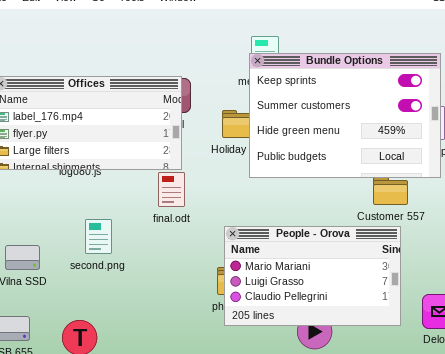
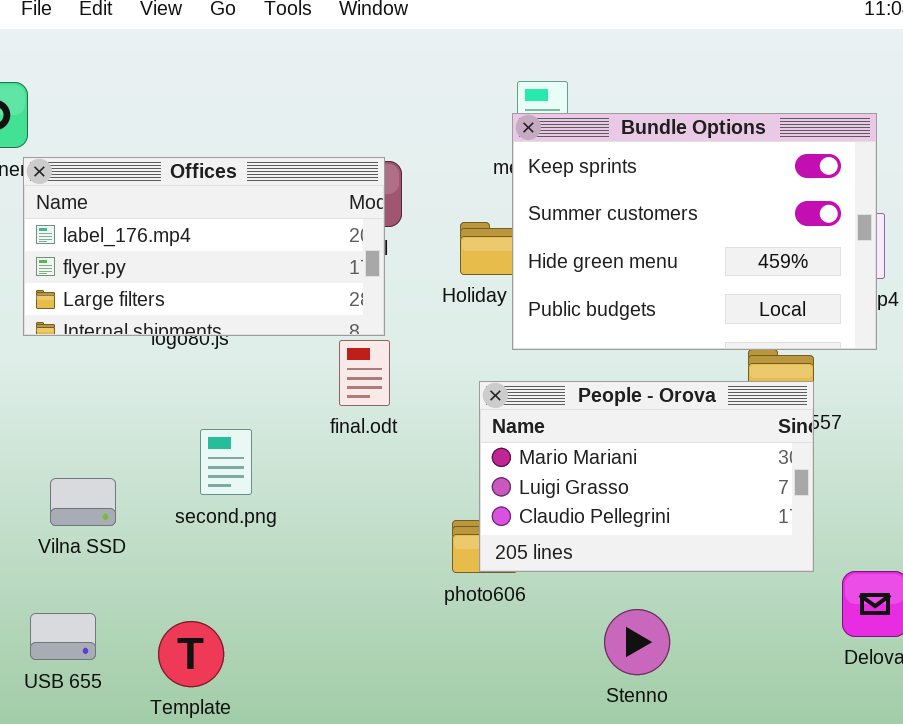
People - Orova: [224,226,401,326] -> [479,381,814,572], moved

